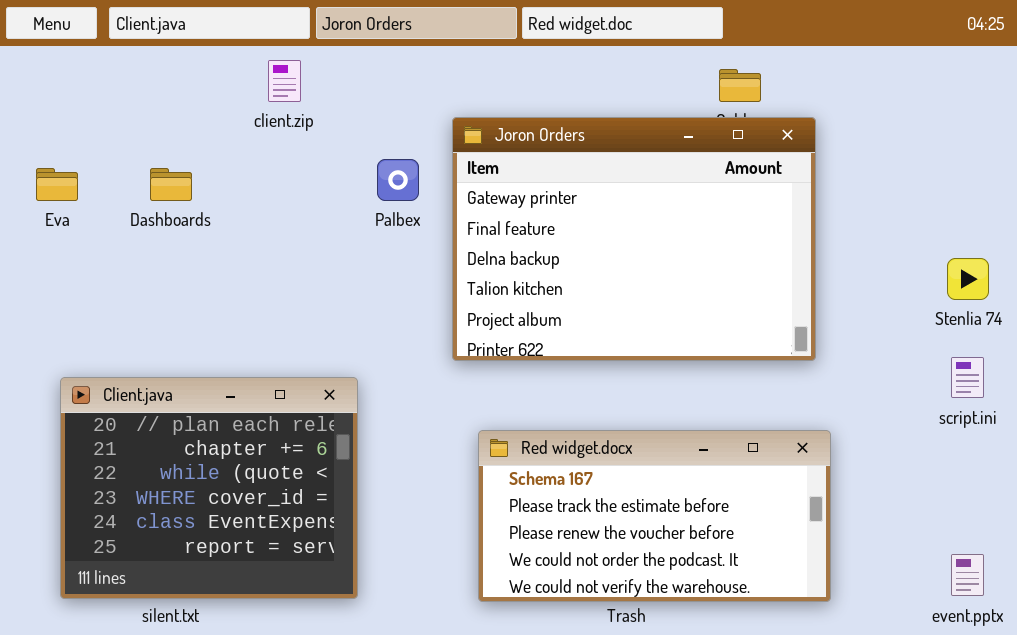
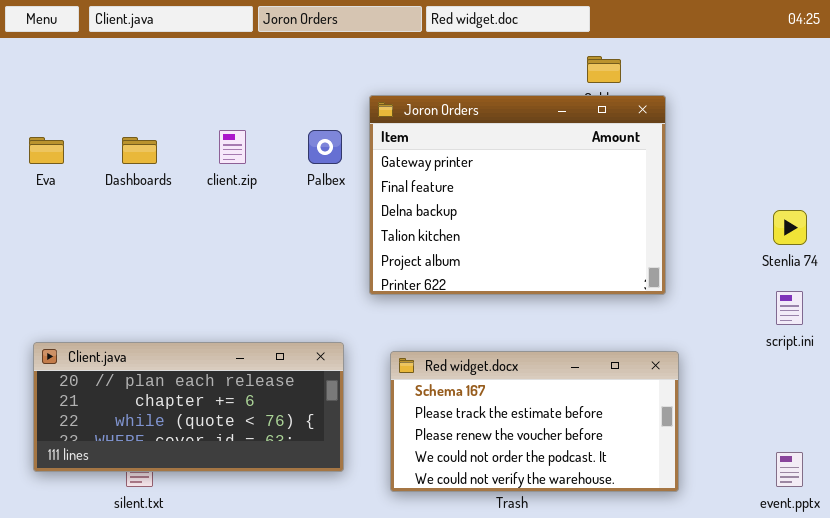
client.zip: [268,60,301,102] -> [219,130,246,164], moved
Client.java: [60,377,358,599] -> [33,342,344,472], moved, resized

